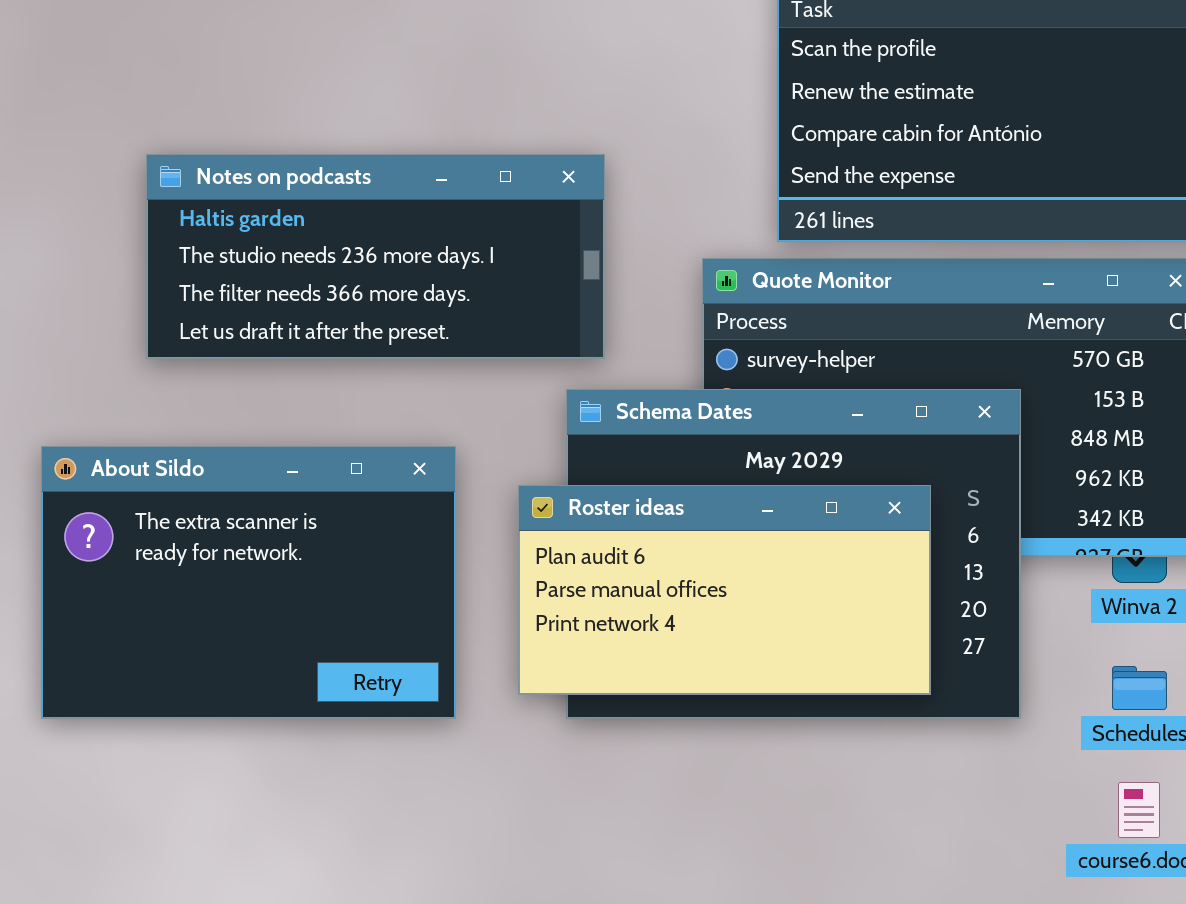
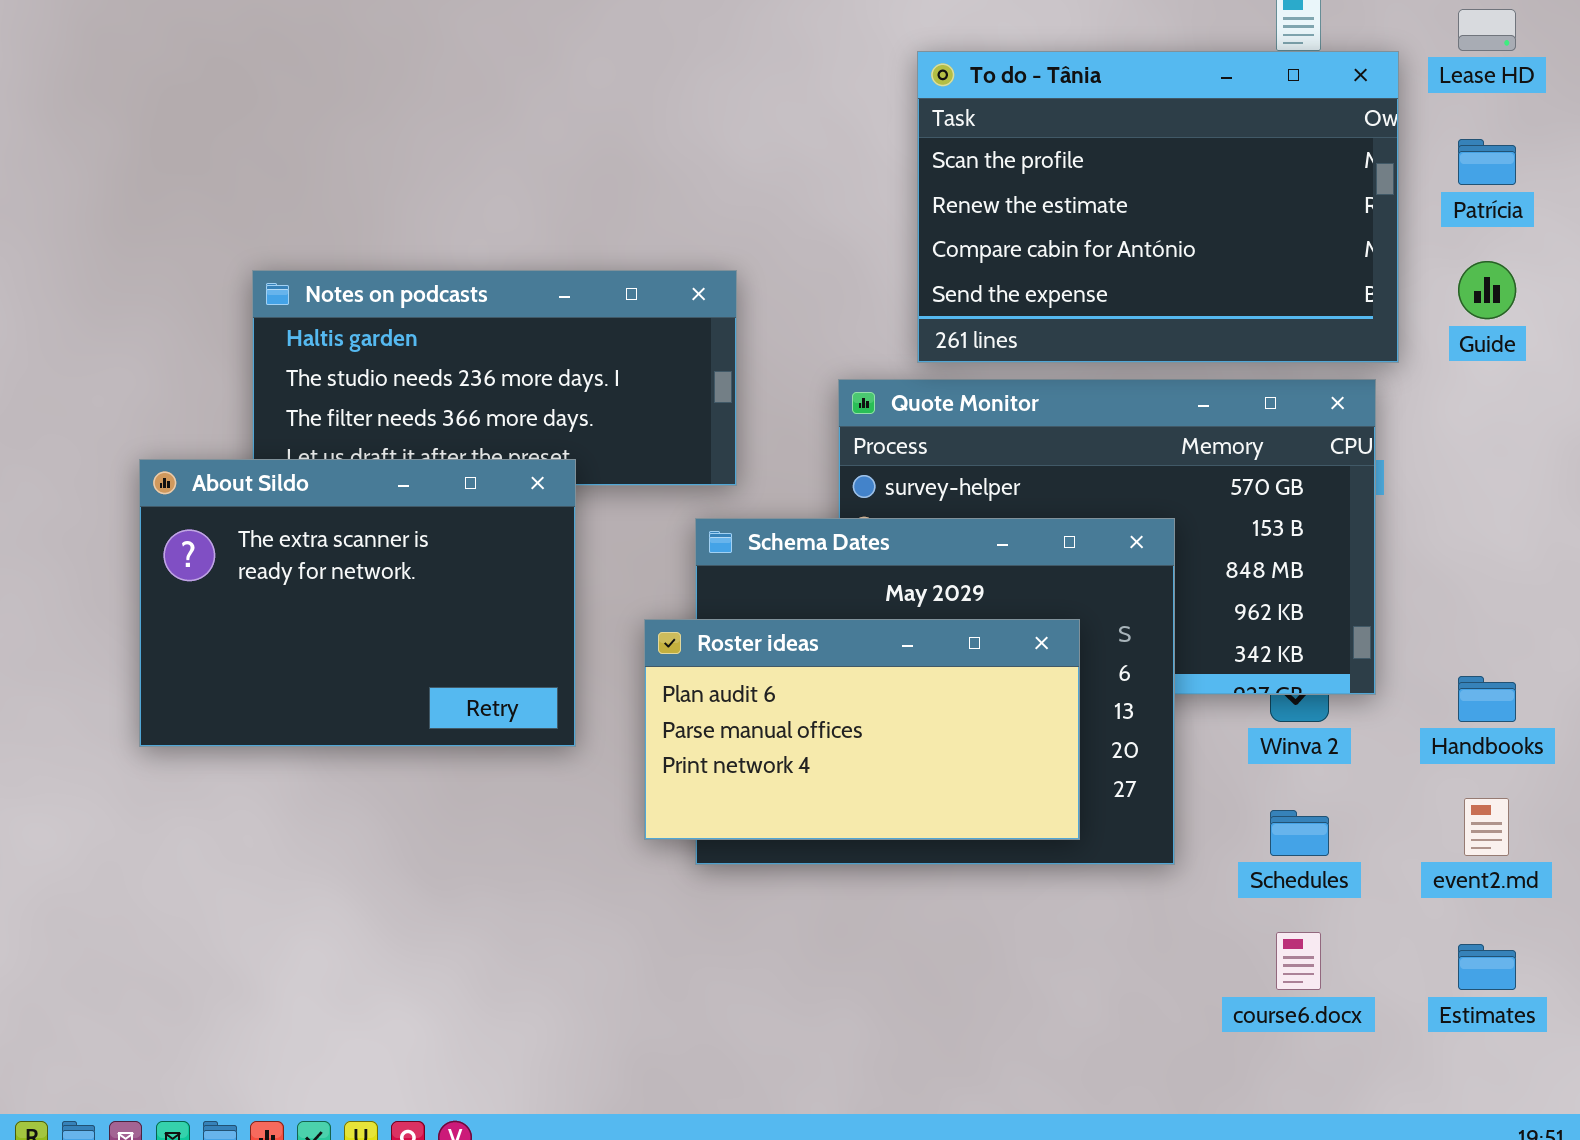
About Sildo: [41,446,456,719] -> [139,459,576,747], moved

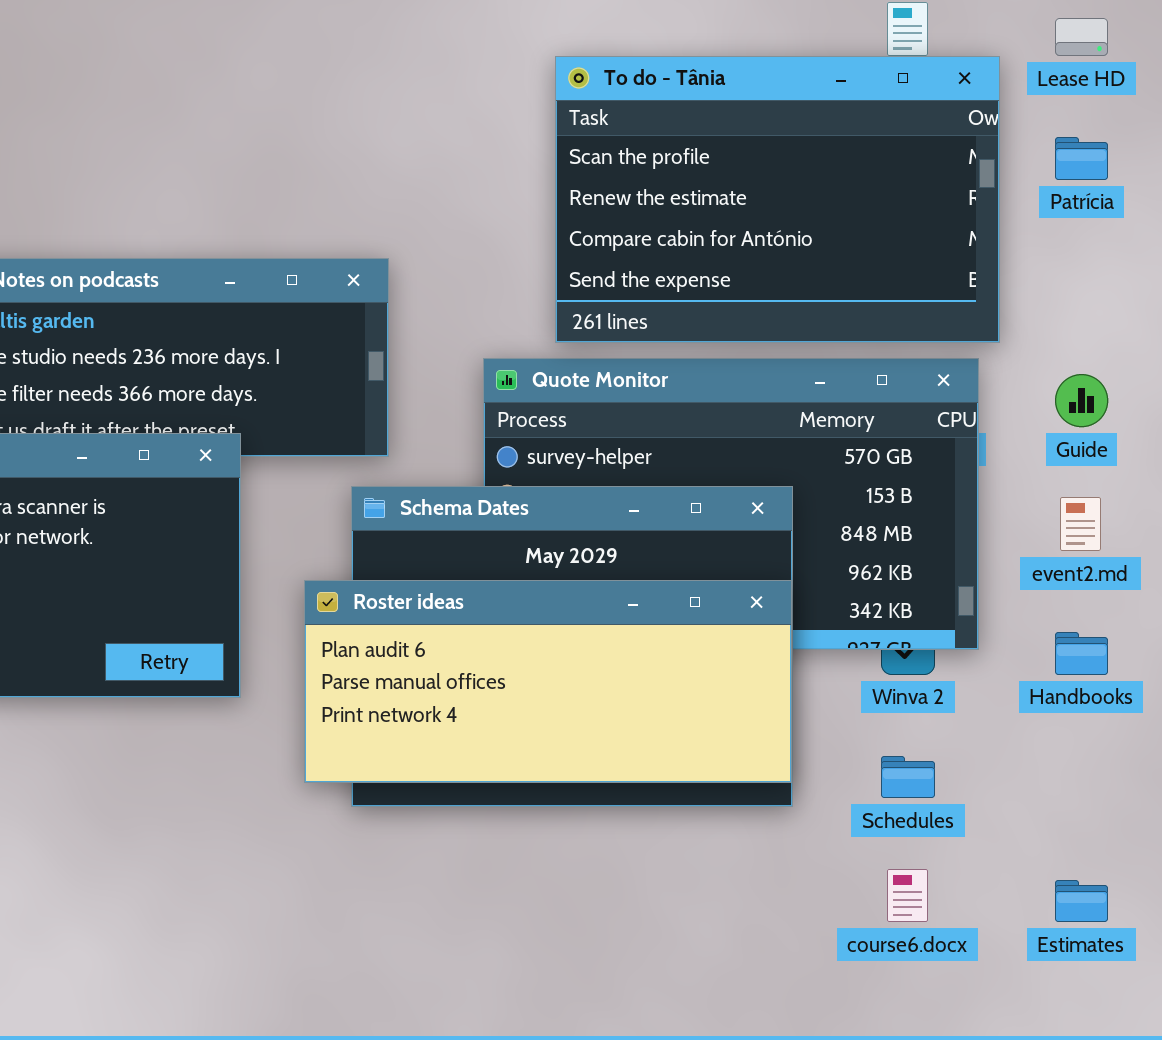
Guide: [1458,261,1516,319] -> [1055,374,1108,427], moved
Roster ideas: [644,619,1080,840] -> [304,580,792,783], resized
event2.md: [1464,798,1509,856] -> [1060,497,1101,551], moved

